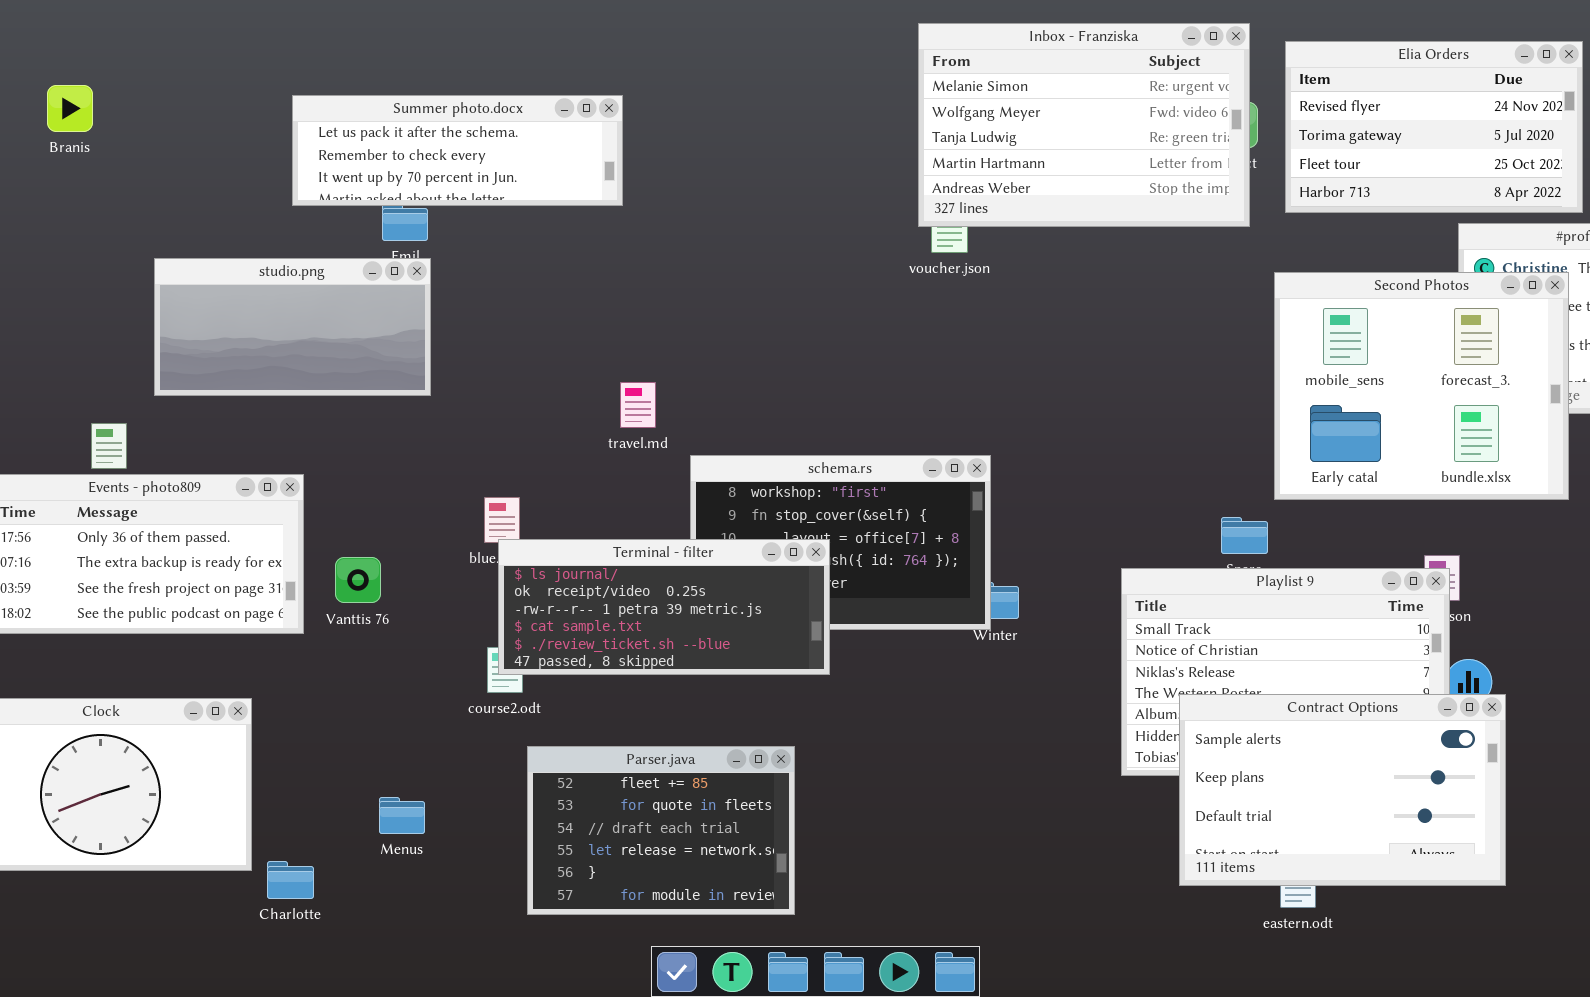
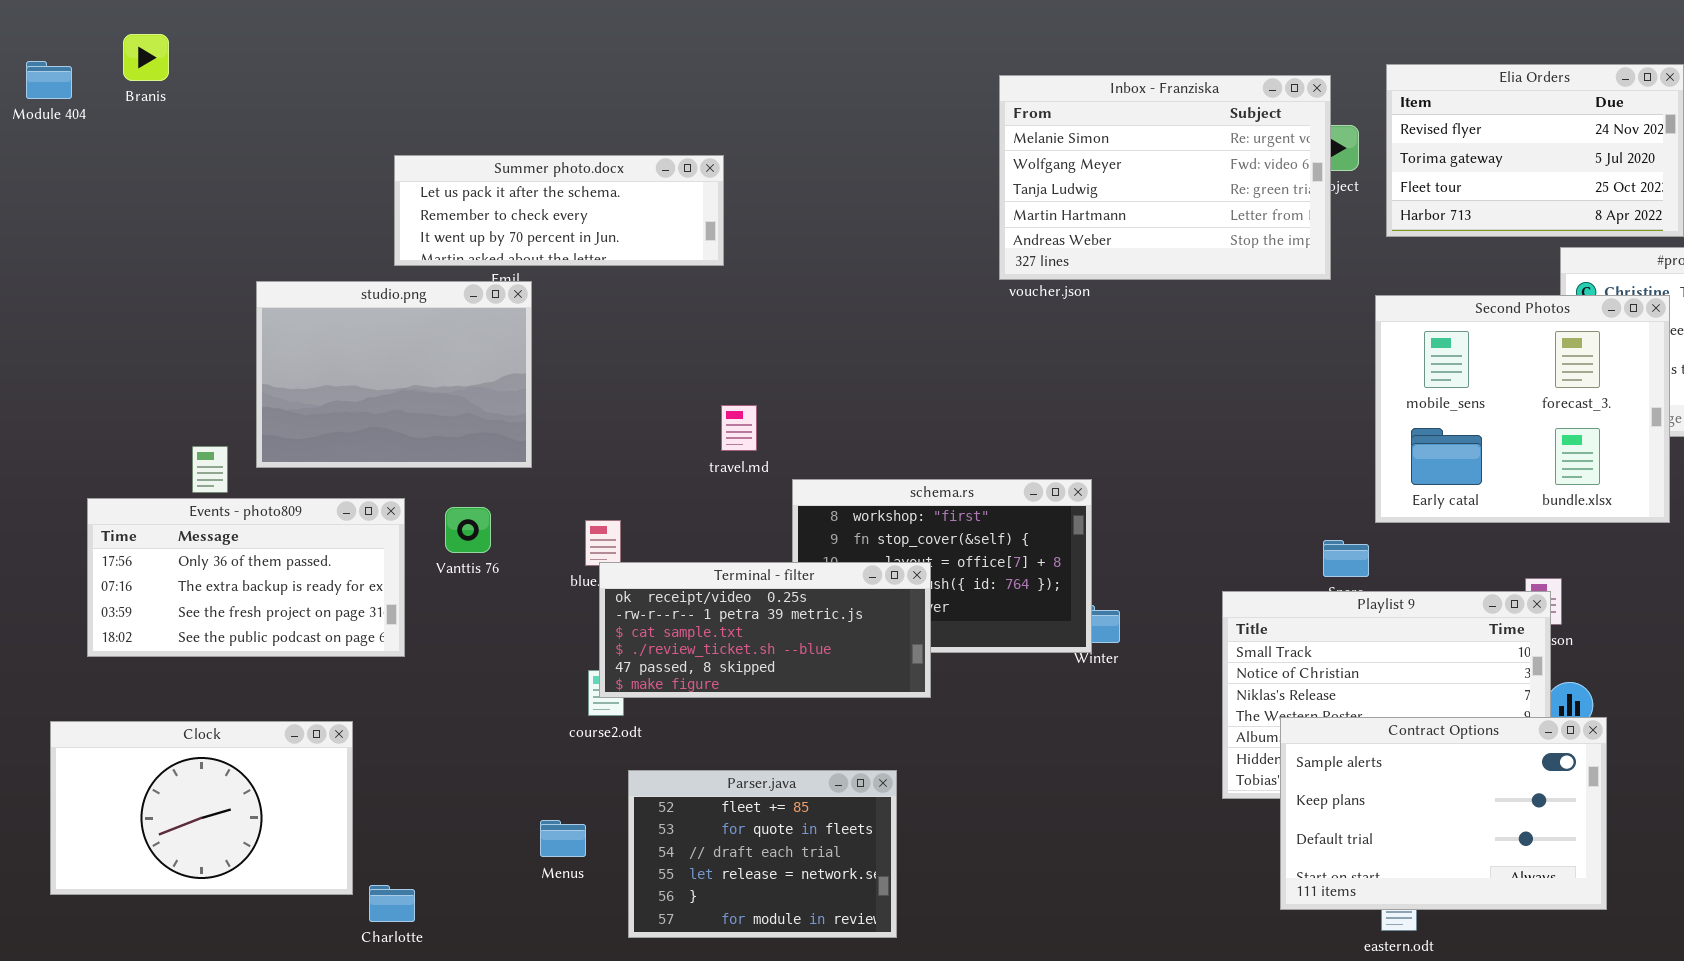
Inbox - Franziska: [918,23,1250,227] -> [999,75,1331,280], moved
Branis: [47,85,93,132] -> [123,34,169,81], moved
Summer photo.docx: [292,95,623,206] -> [394,155,724,266], moved
studio.png: [154,258,431,396] -> [256,281,532,468], resized
Terminal - filter: [498,539,830,675] -> [599,562,931,698], scrolled down 1 row
Vanttis 76: [335,557,381,603] -> [445,507,491,553], moved
Menus: [379,797,425,834] -> [540,820,586,857], moved

